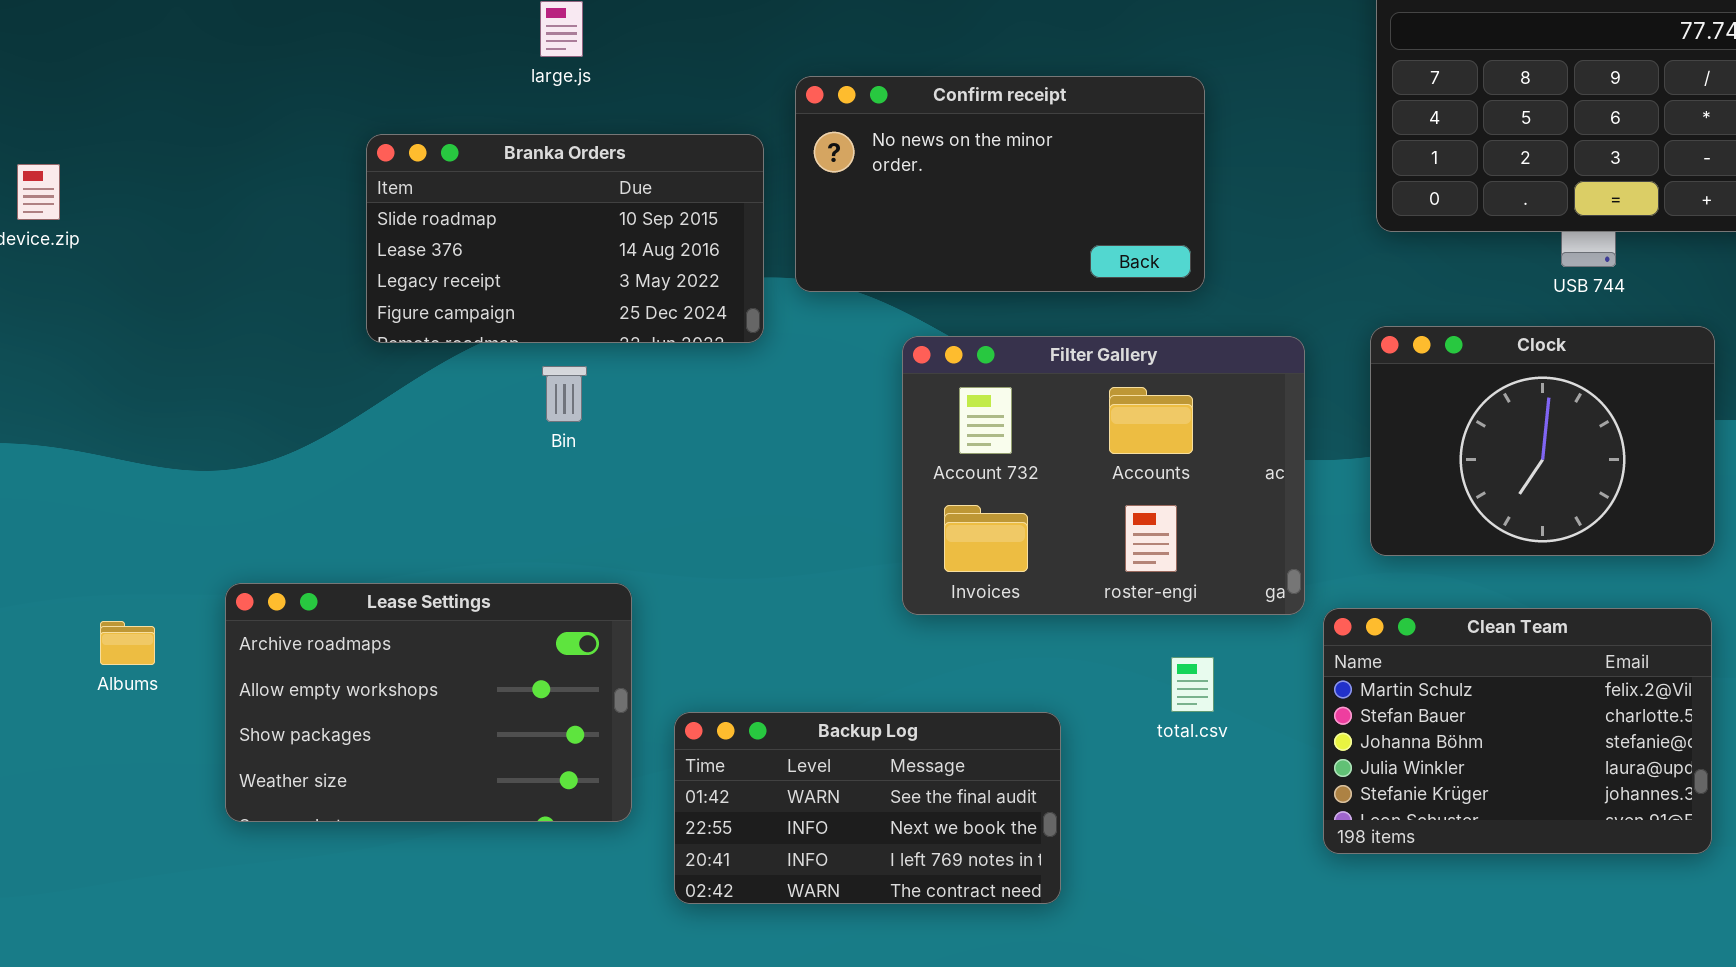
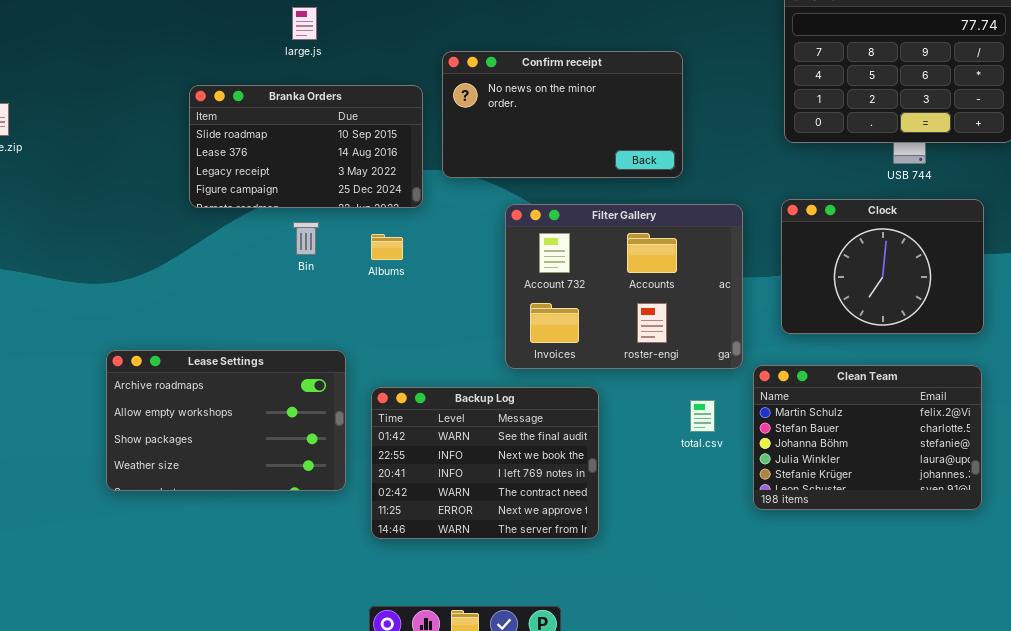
Albums: [100,621,155,665] -> [371,234,403,260], moved
total.csv: [1171,657,1214,712] -> [690,400,715,432], moved
Backup Log: [674,712,1061,904] -> [371,387,599,539], resized

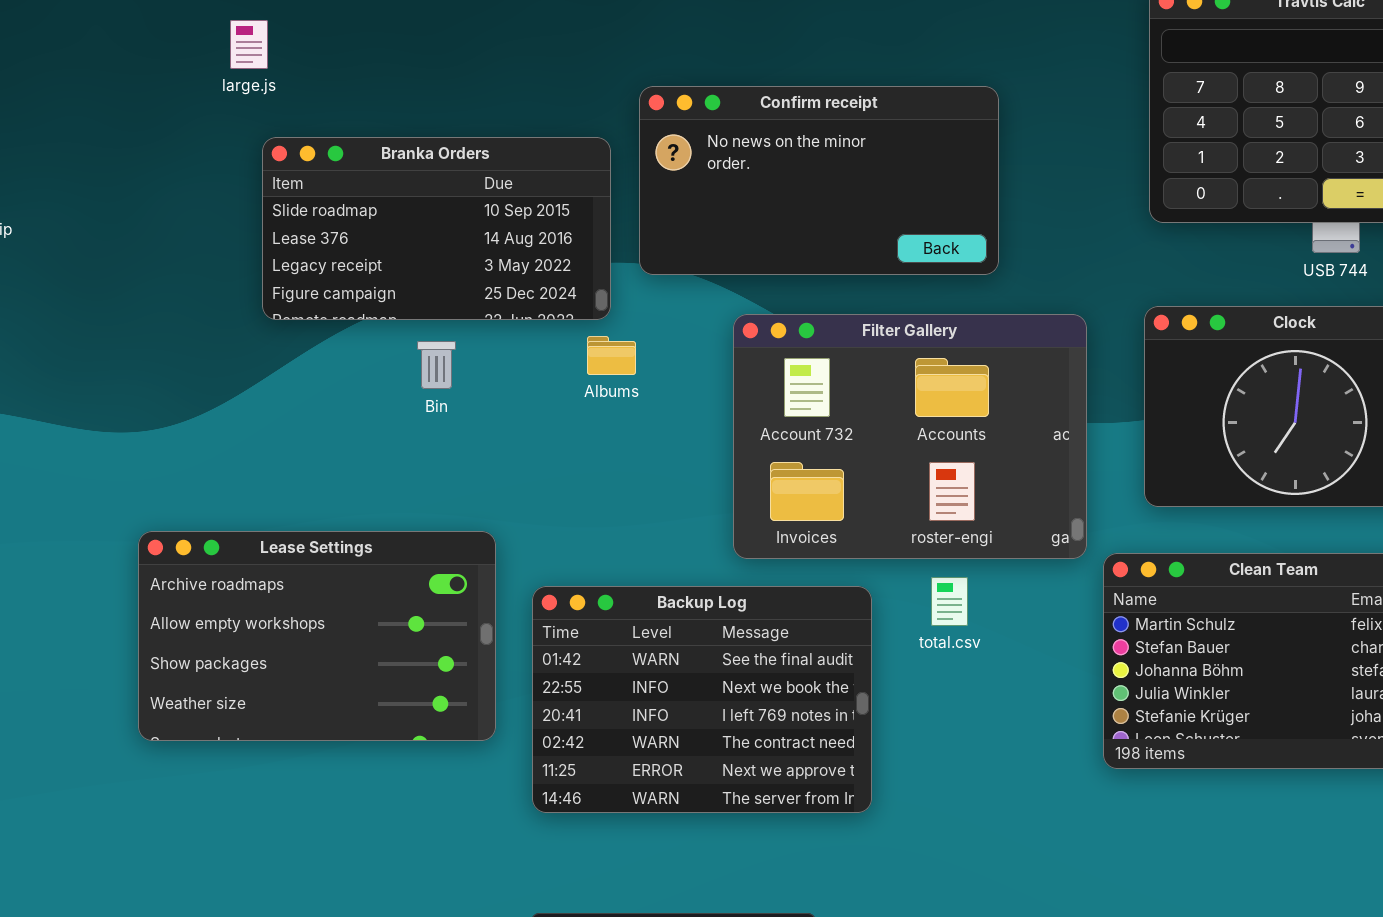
large.js: [292,7,317,40] -> [230,20,268,69], moved
Albums: [371,234,403,260] -> [587,336,636,375], moved
total.csv: [690,400,715,432] -> [931,577,968,626], moved

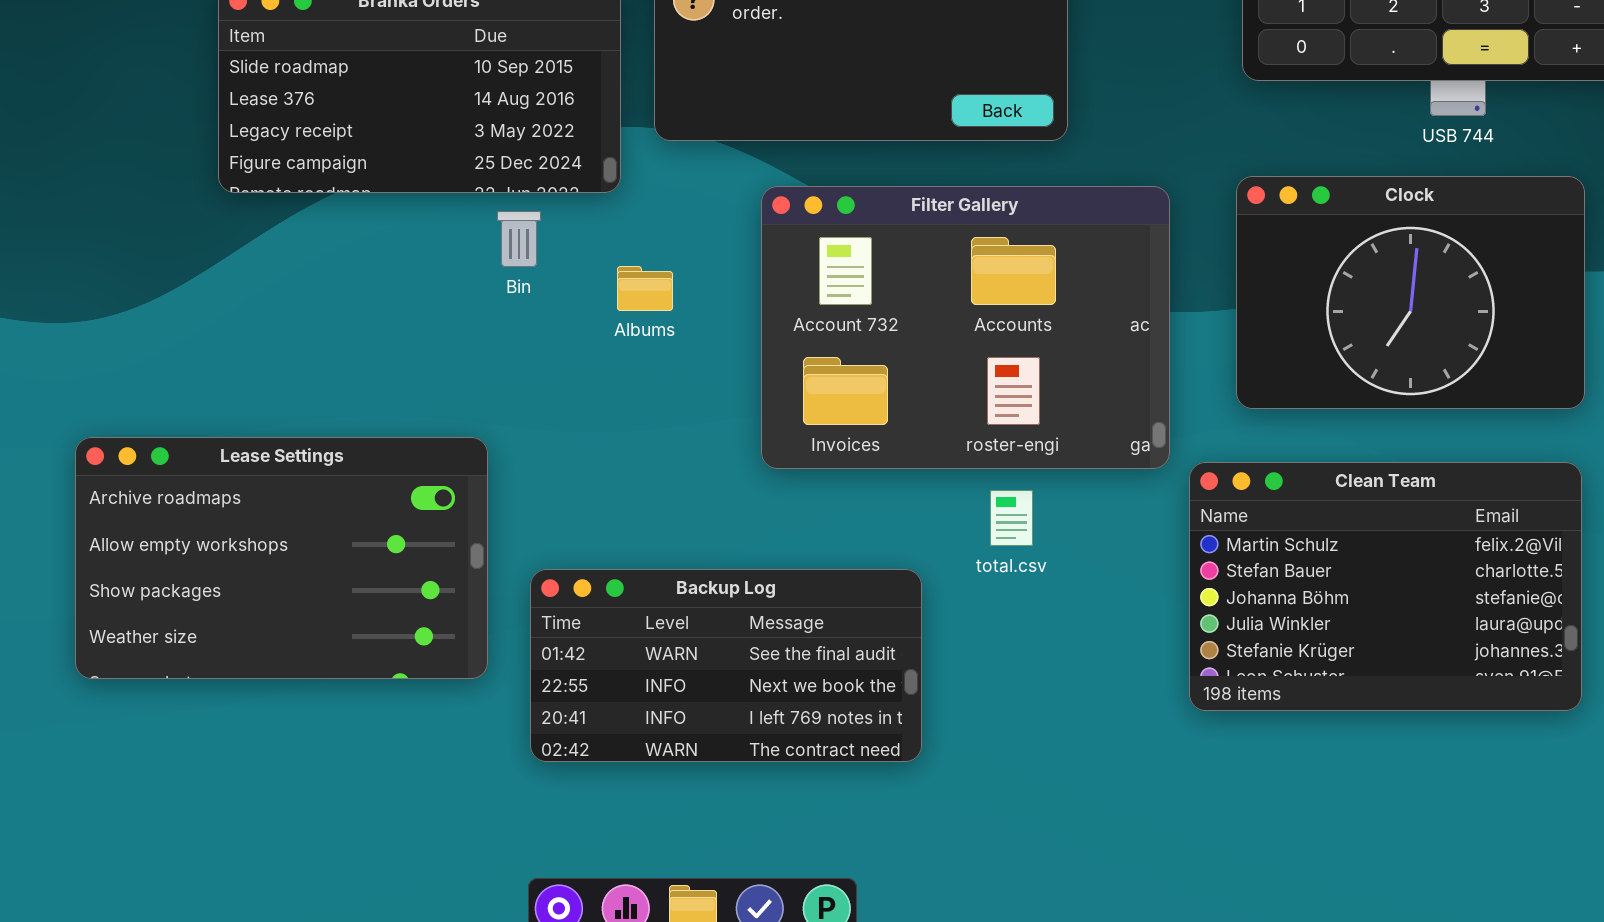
Albums: [587,336,636,375] -> [617,266,673,311], moved
Bin: [417,341,456,389] -> [497,211,541,267], moved
Backup Log: [532,586,872,813] -> [530,569,922,762], resized

